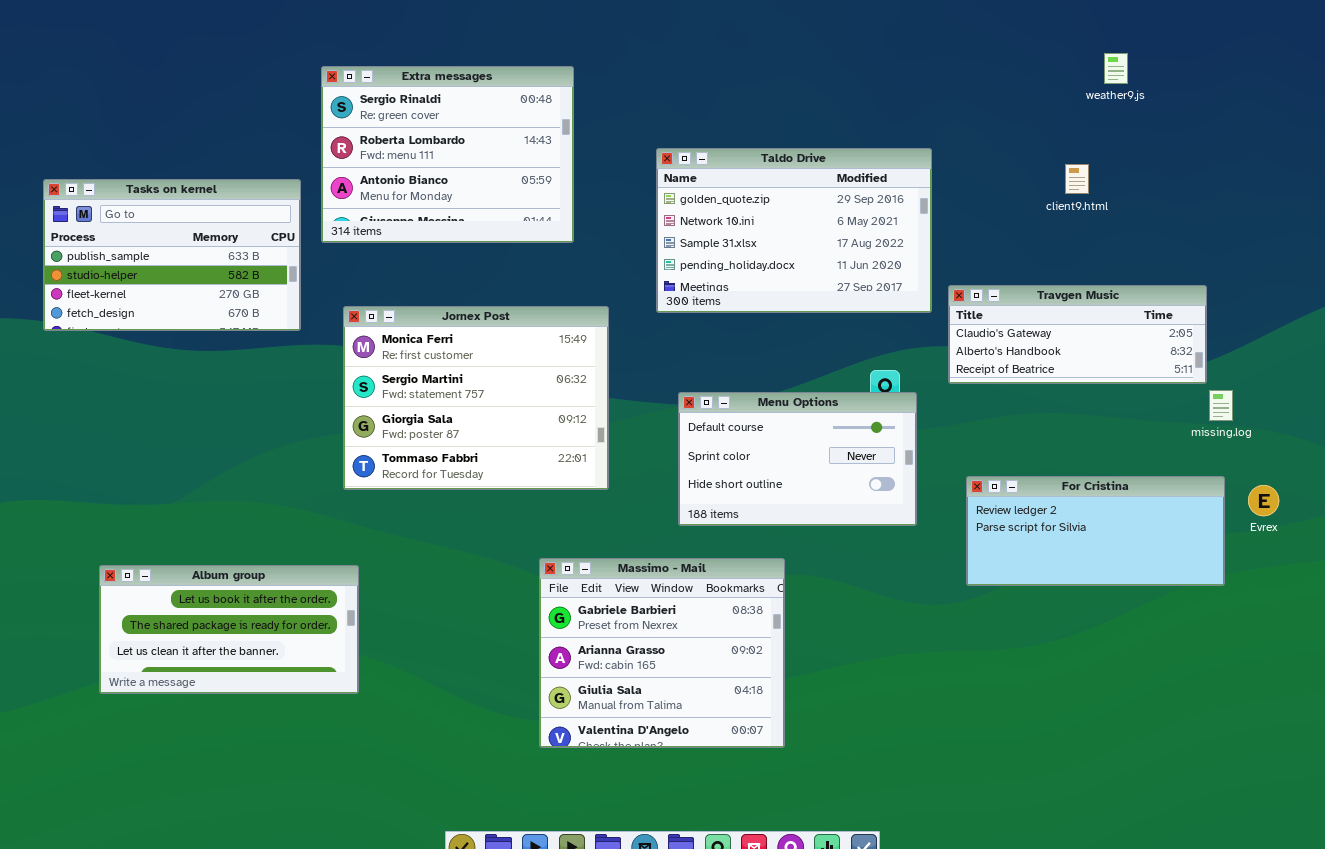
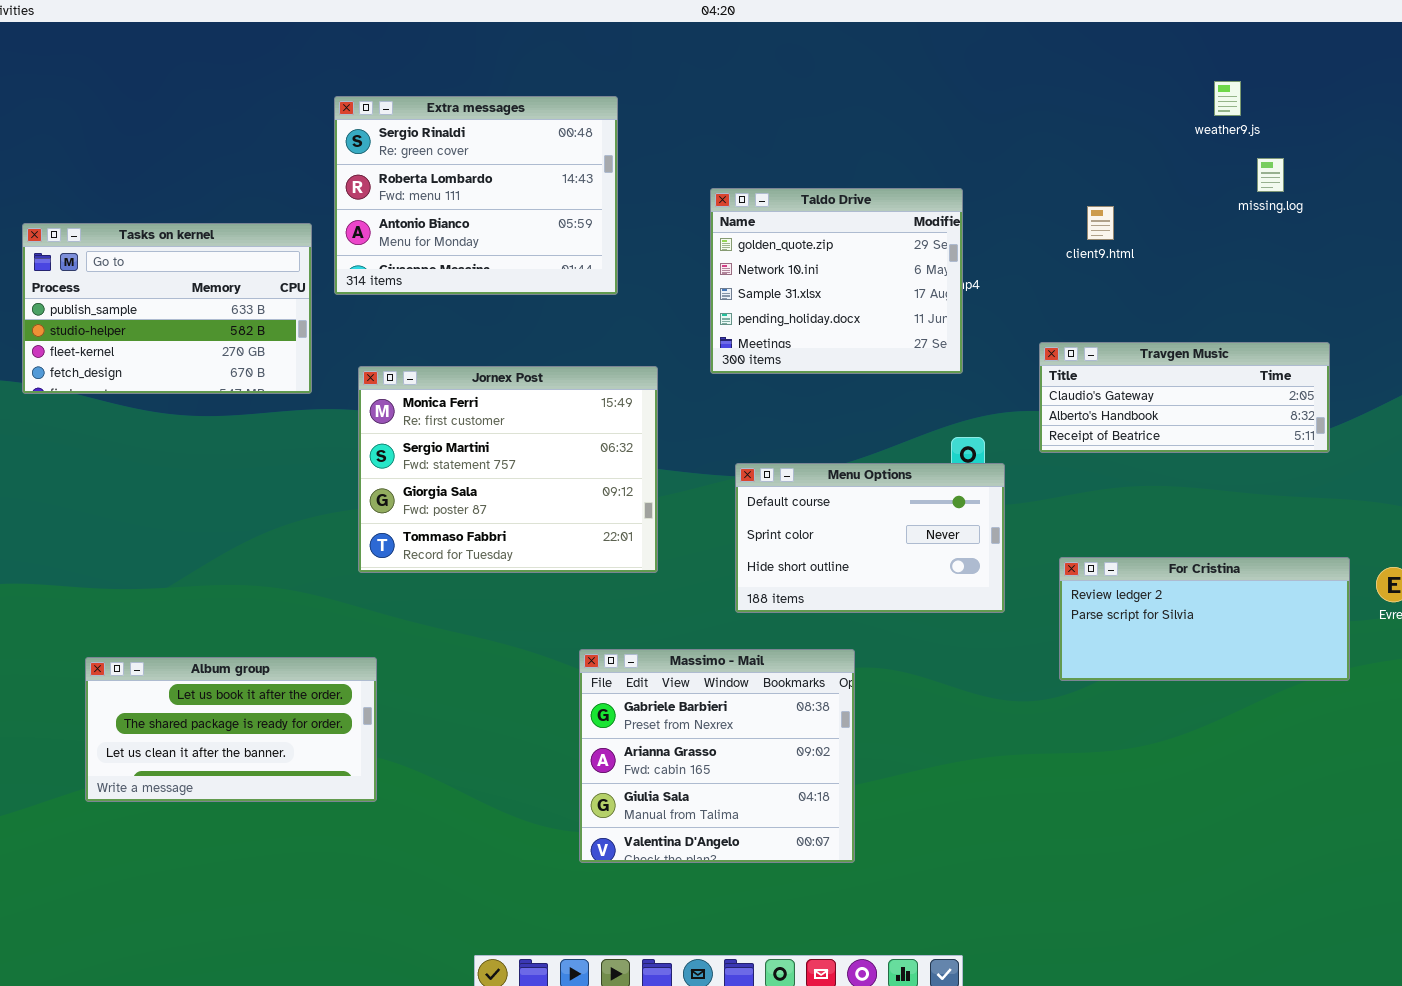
Taldo Drive: [656,148,932,313] -> [710,188,963,374], resized
client9.html: [1065,164,1089,194] -> [1087,206,1114,240], moved
missing.log: [1209,390,1233,421] -> [1257,158,1284,192], moved

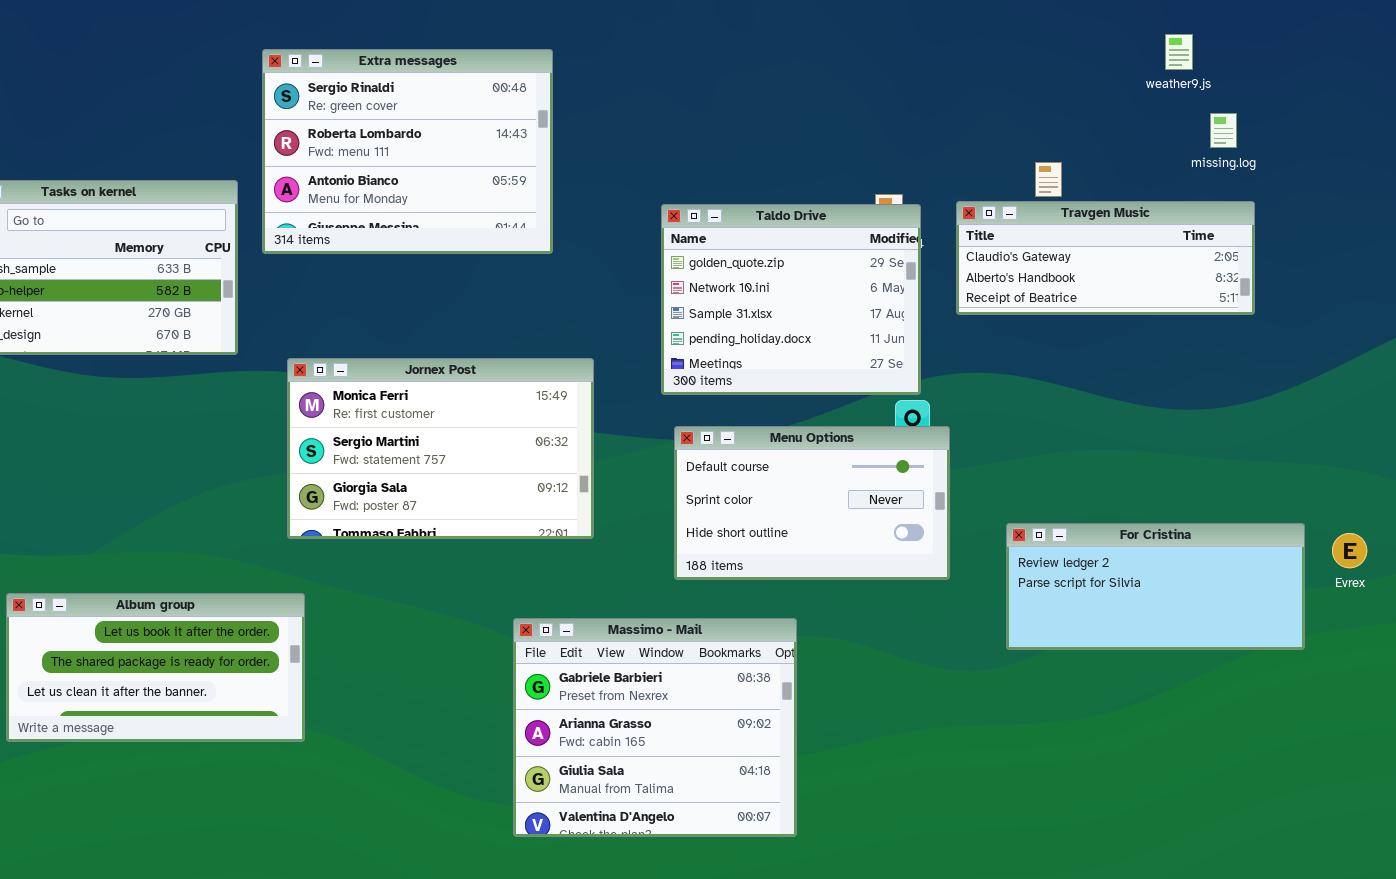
Taldo Drive: [710,188,963,374] -> [661,204,921,395], moved
Travgen Music: [1039,342,1330,453] -> [956,201,1255,315], moved
Jornex Post: [358,366,658,573] -> [287,358,594,539], resized
Album group: [85,657,377,802] -> [6,593,305,742], moved

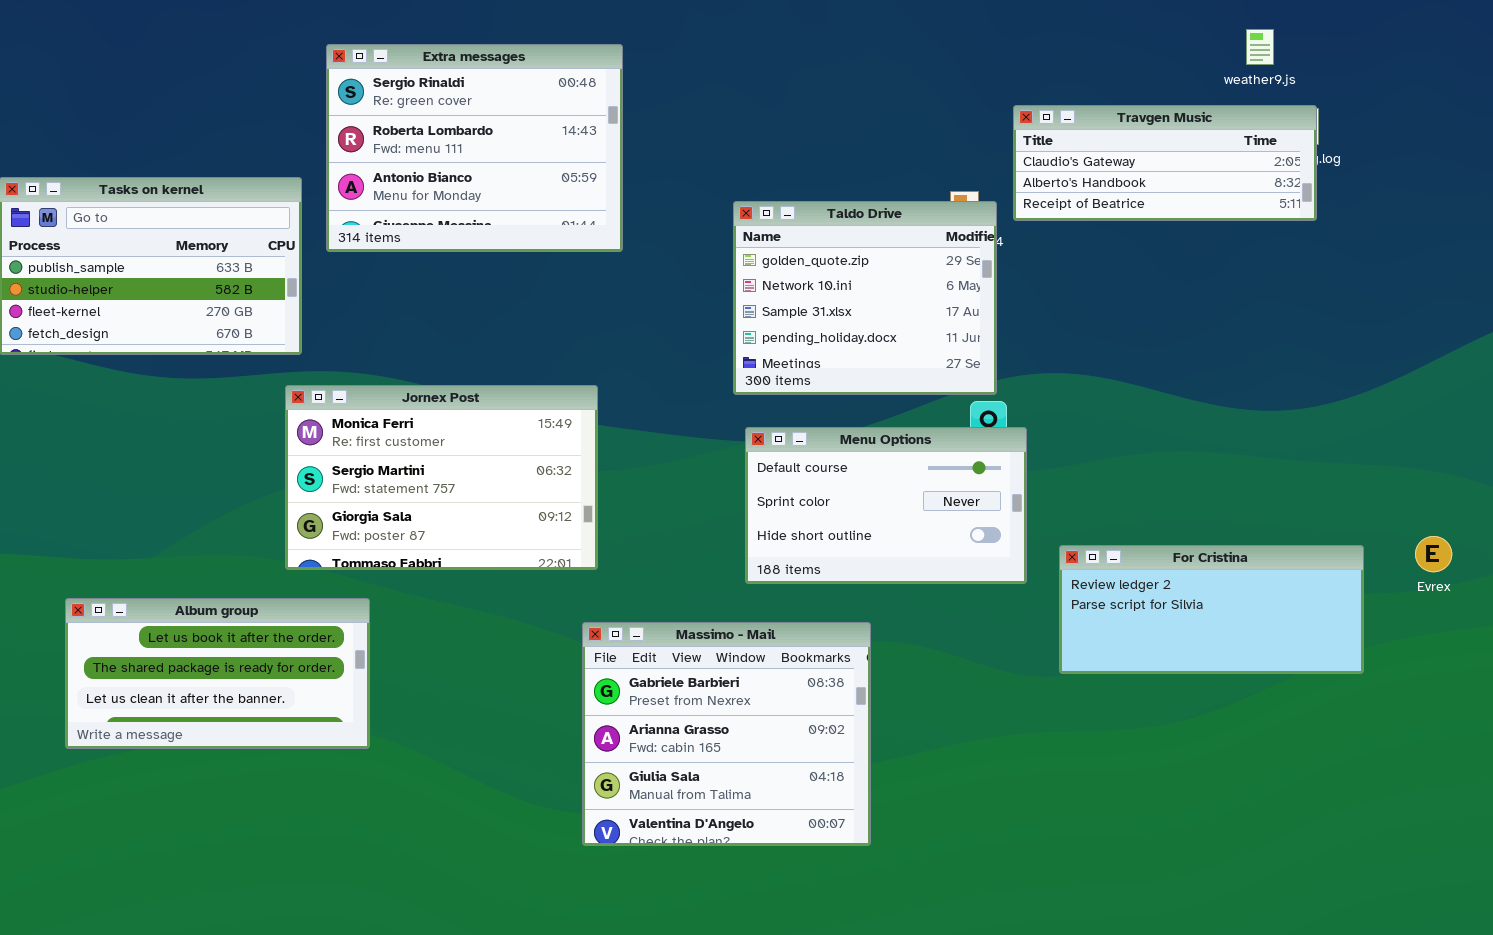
Travgen Music: [956,201,1255,315] -> [1013,105,1317,221], moved
Jornex Post: [287,358,594,539] -> [285,385,598,570], moved
For Cristina: [1006,523,1305,650] -> [1059,545,1364,674], moved

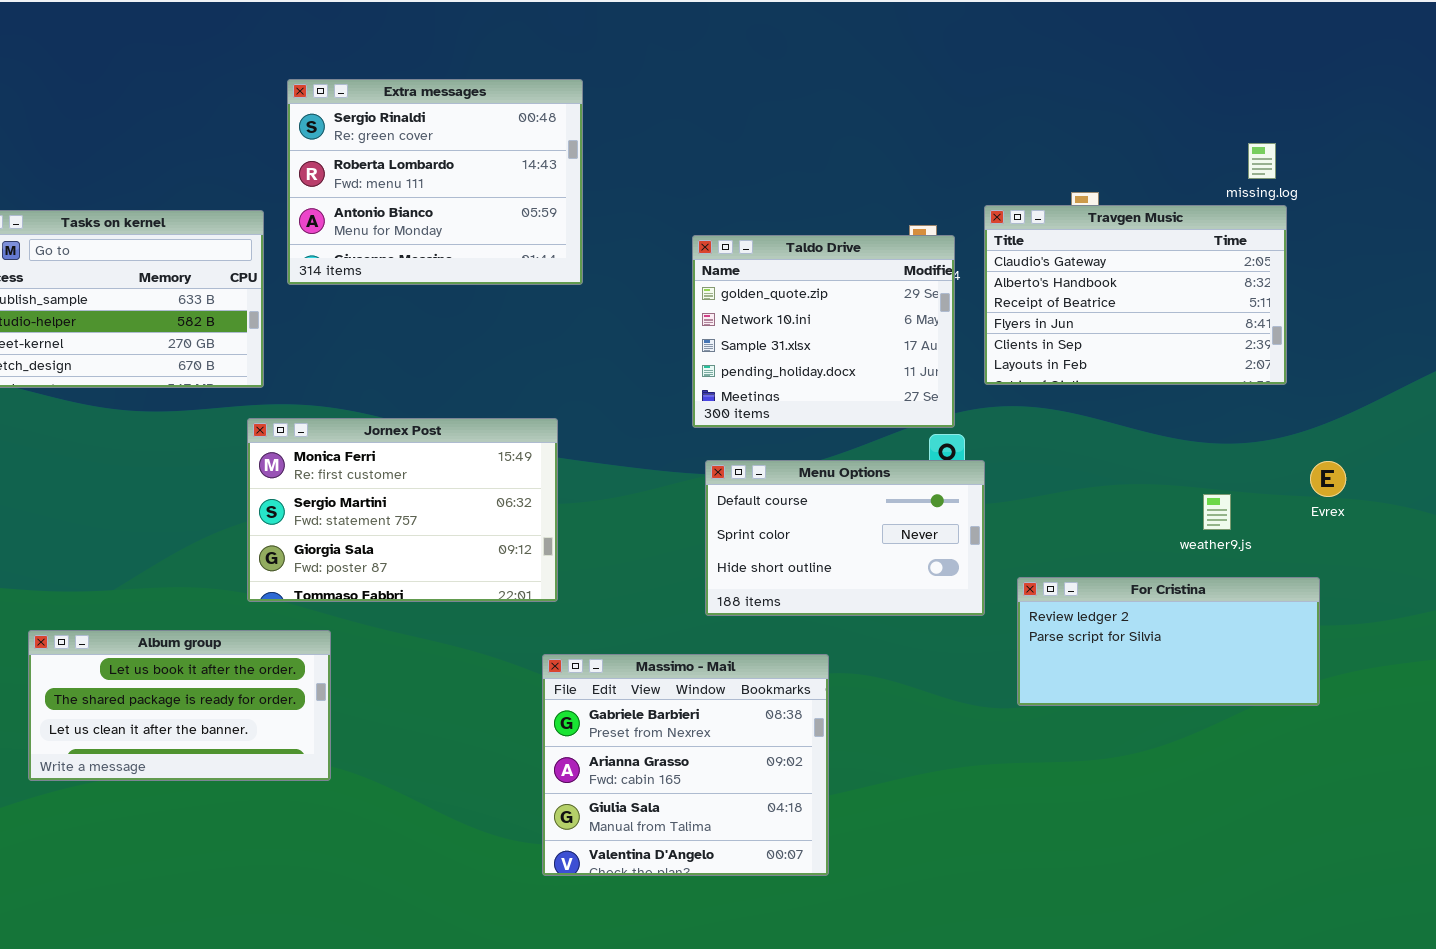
weather9.js: [1246,29,1274,65] -> [1203,494,1231,530], moved
Travgen Music: [1013,105,1317,221] -> [984,205,1287,385], moved, resized
Evrex: [1415,536,1452,572] -> [1310,461,1346,497], moved

